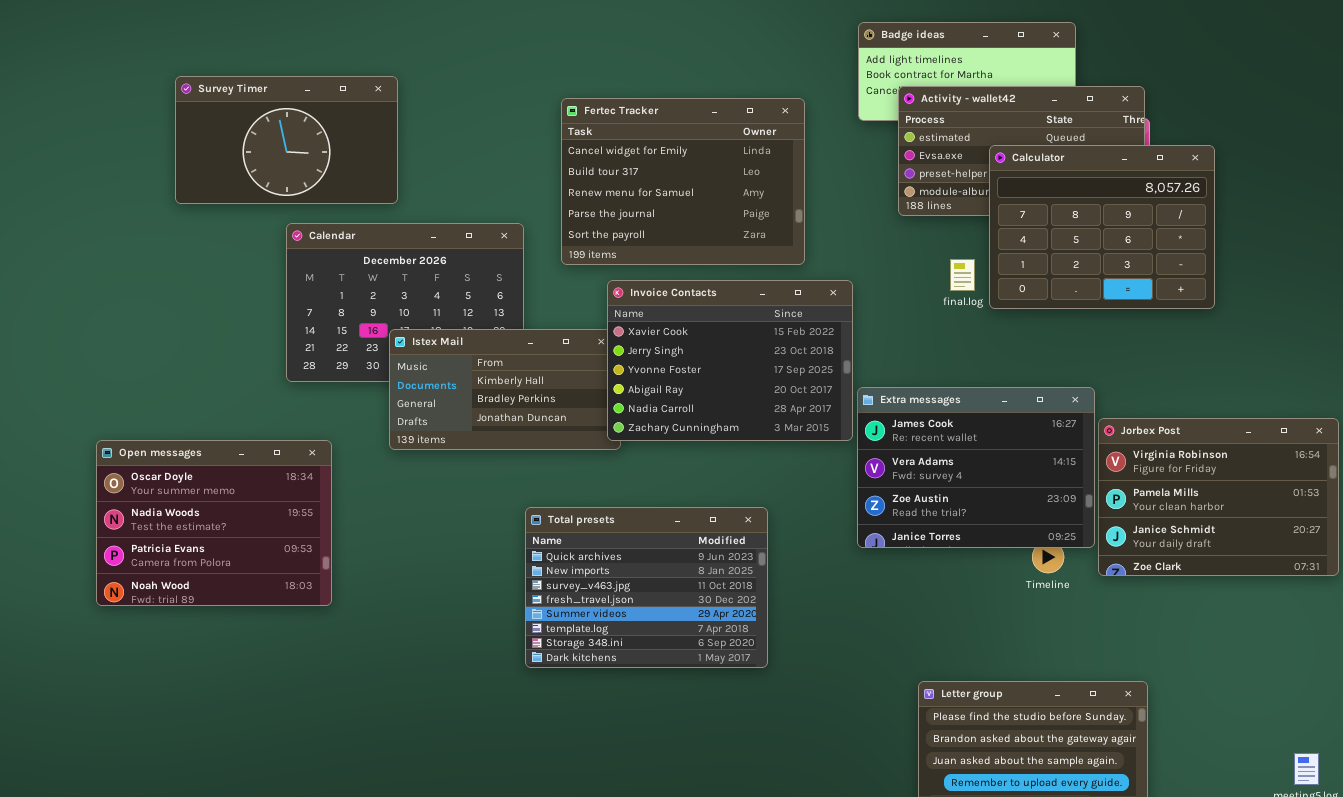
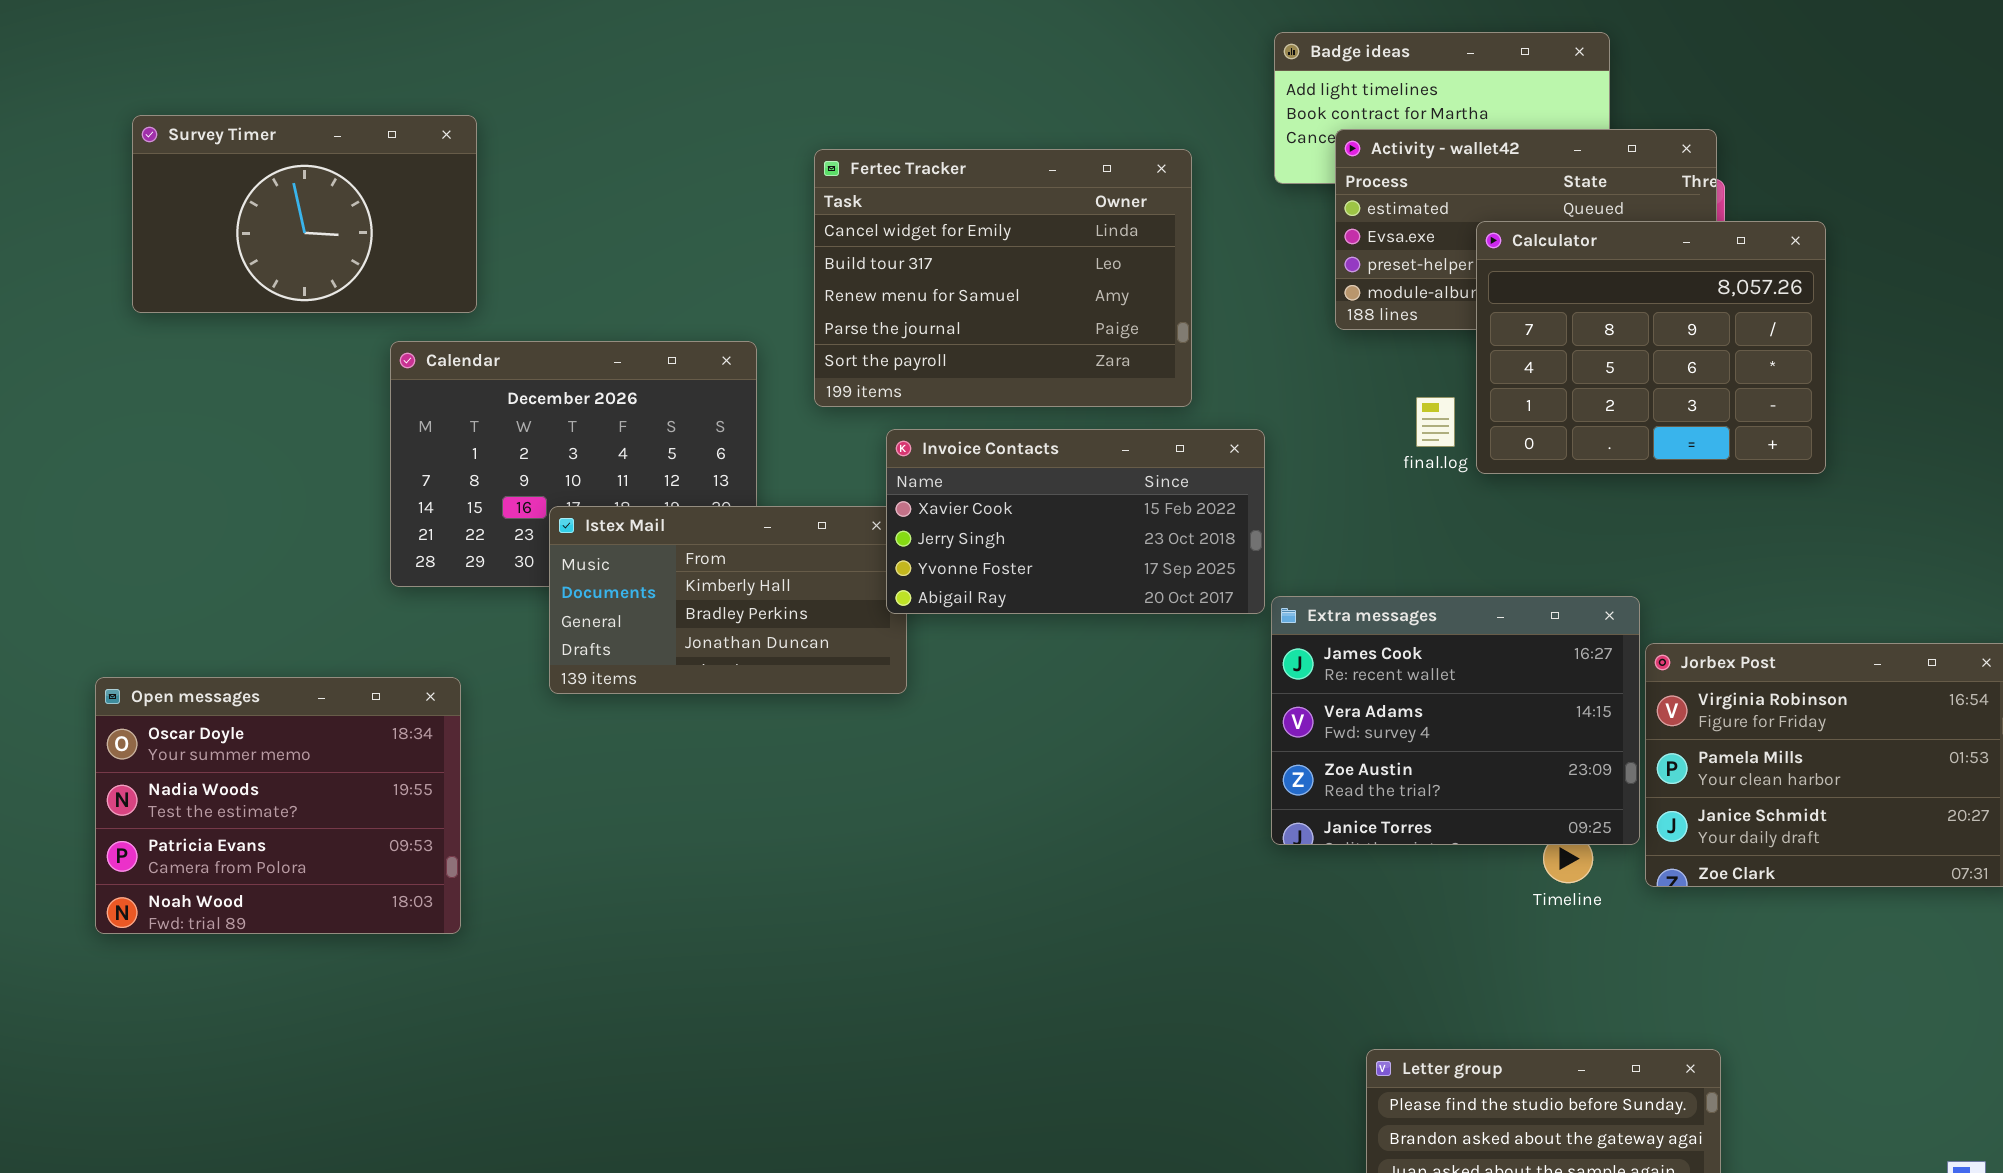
Survey Timer: [175,76,398,204] -> [132,115,477,313], moved
Invoice Contacts: [607,280,853,441] -> [886,429,1265,614], resized
Total presets: [525,507,768,668] -> none, closed

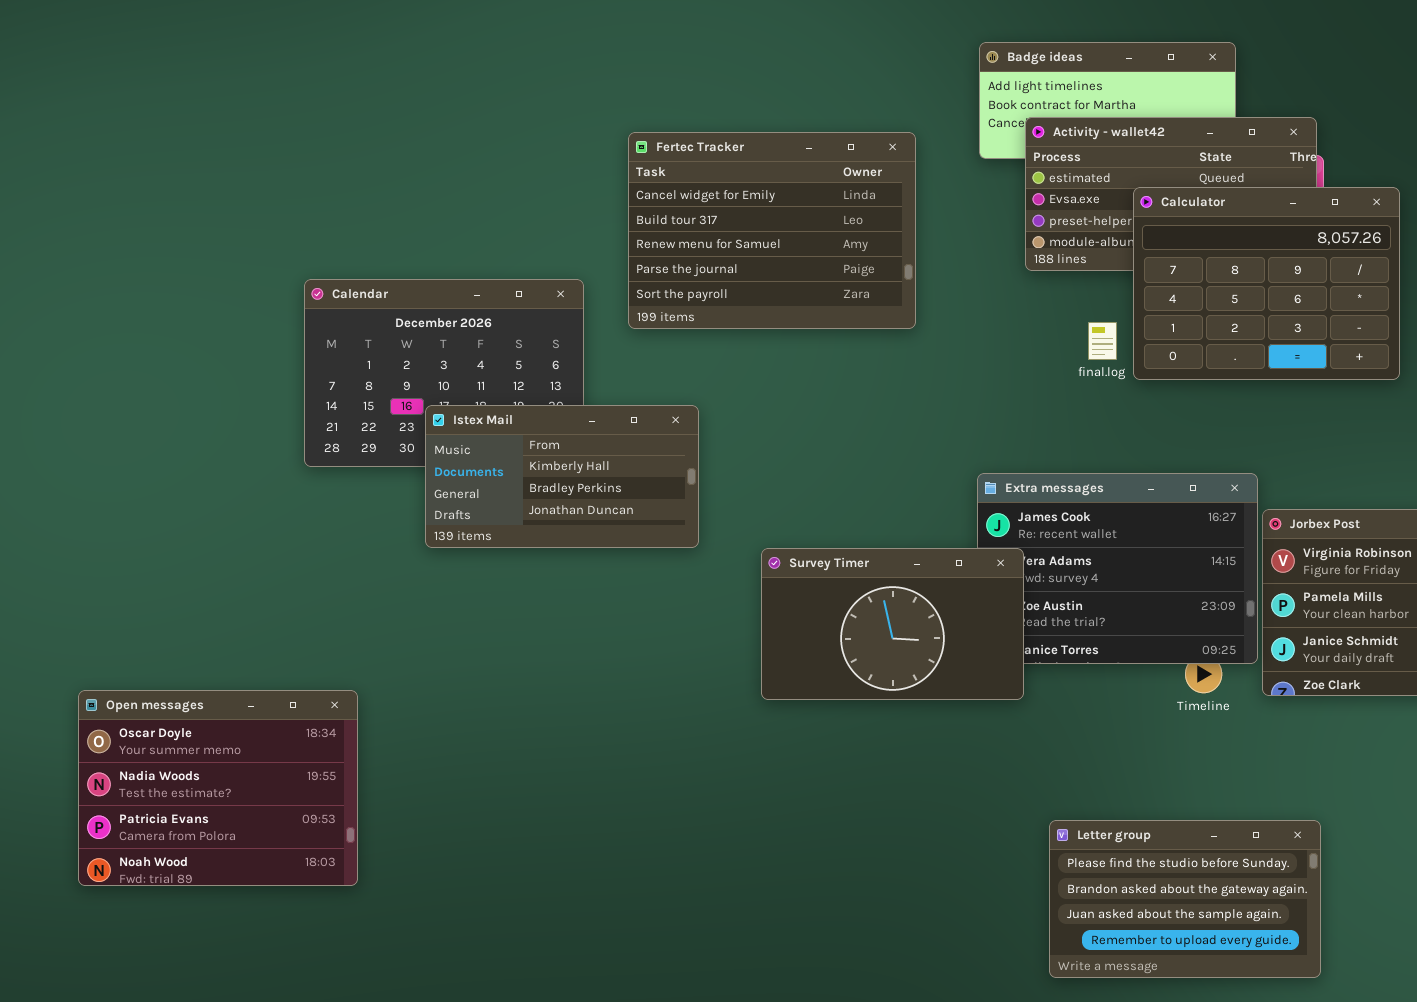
Survey Timer: [132,115,477,313] -> [761,548,1024,700], moved
Invoice Contacts: [886,429,1265,614] -> none, closed
Open messages: [95,677,461,934] -> [78,690,358,886], moved

